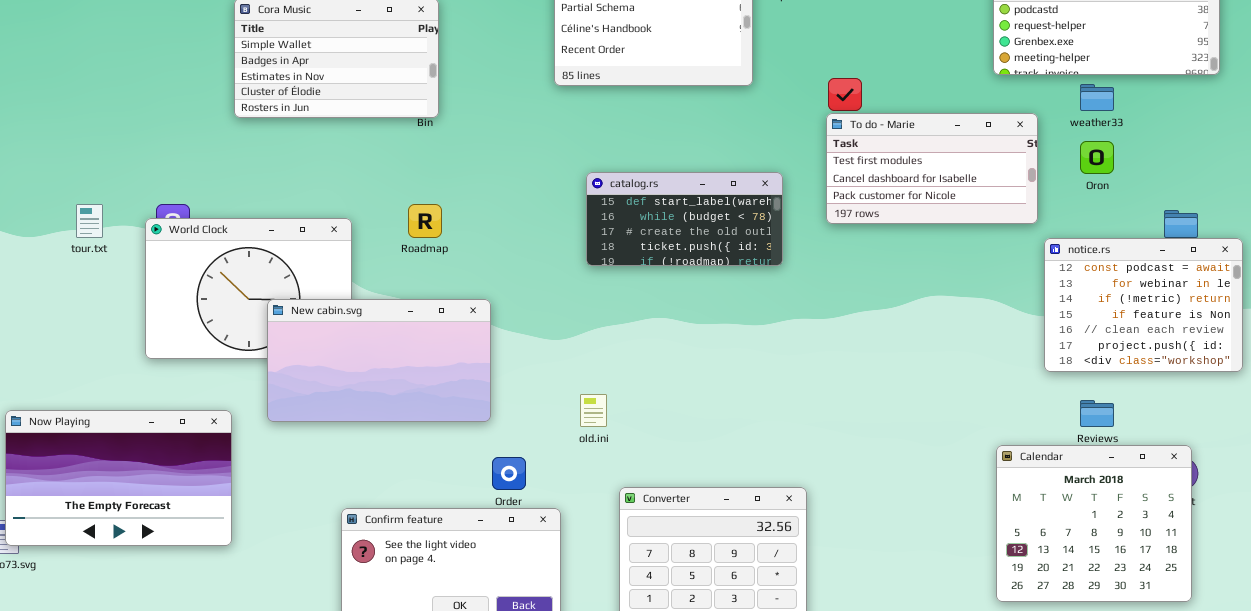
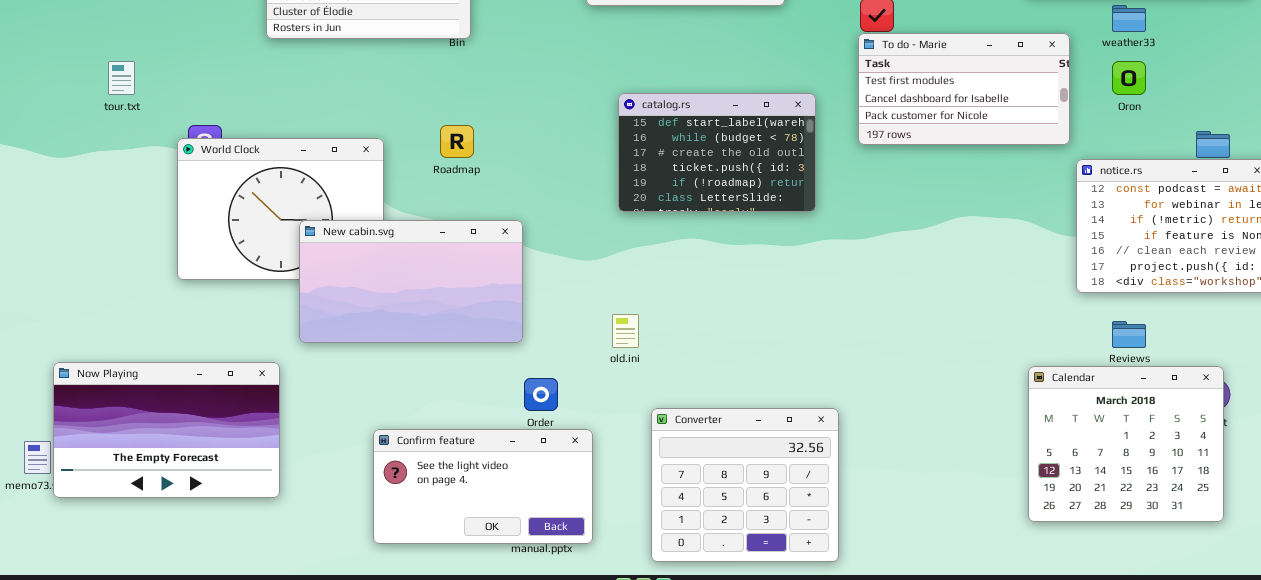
catalog.rs: [586,172,783,266] -> [618,93,816,212], resized
tour.txt: [76,204,103,238] -> [108,61,135,95], moved
Now Playing: [5,410,232,546] -> [53,362,280,498], moved

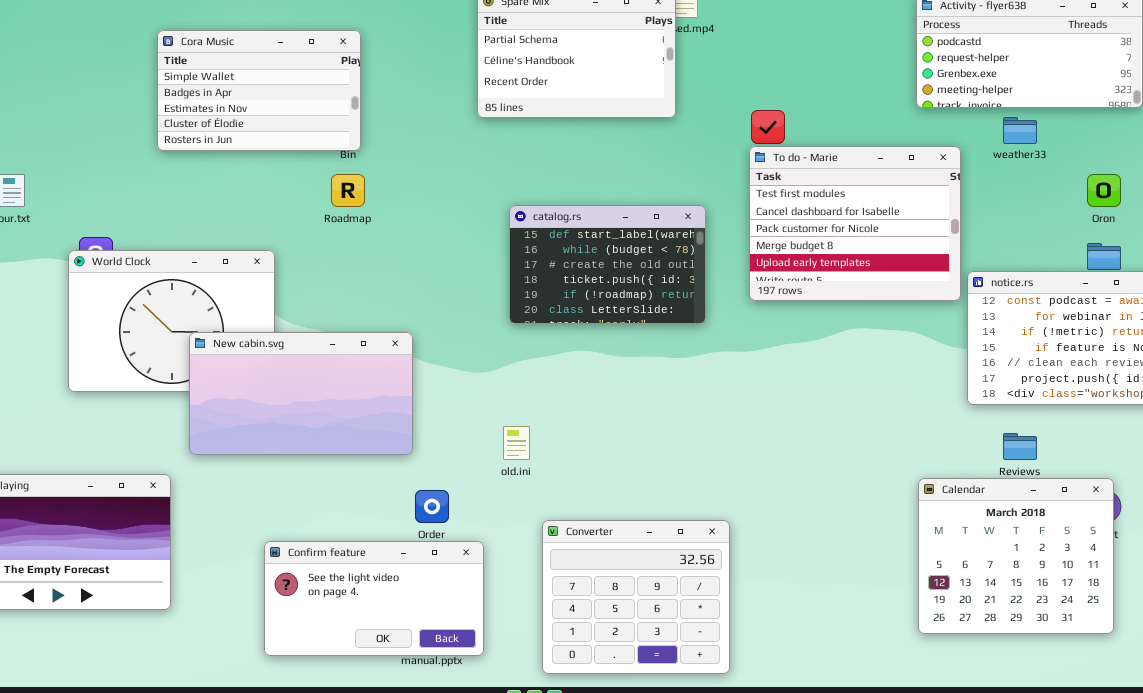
To do - Marie: [858,33,1070,145] -> [749,146,961,301], resized
Oron: [1112,61,1146,95] -> [1087,174,1121,207], moved
Roadmap: [440,125,474,158] -> [331,174,365,207], moved

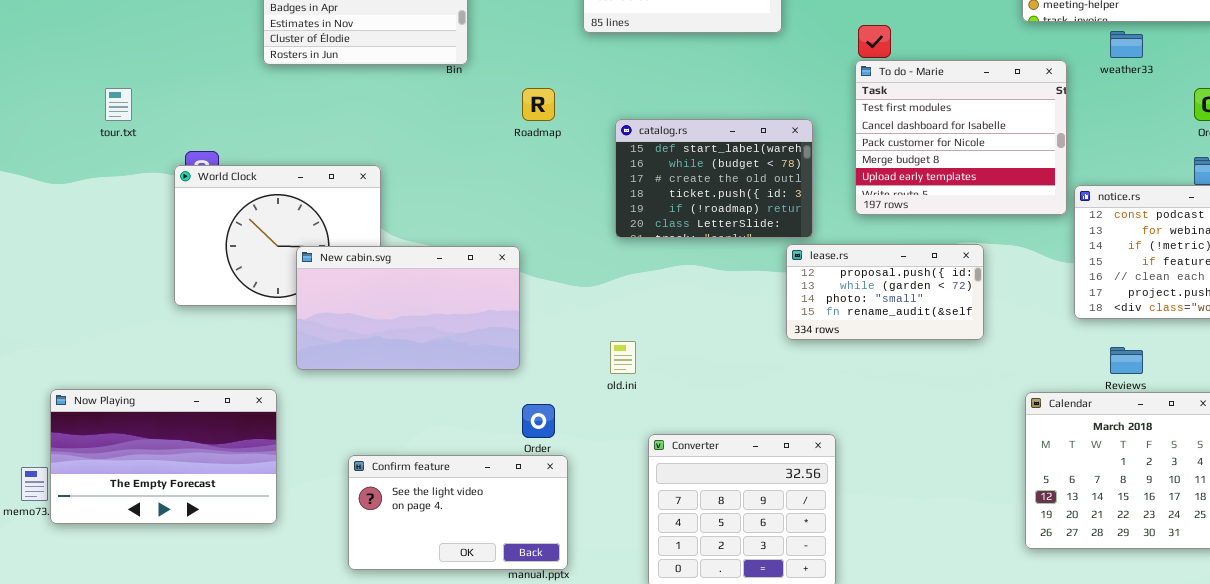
Roadmap: [331,174,365,207] -> [522,88,555,121], moved
lease.rs: none -> [786,244,984,340], opened
Confirm feature: [264,541,484,656] -> [348,455,568,570], moved

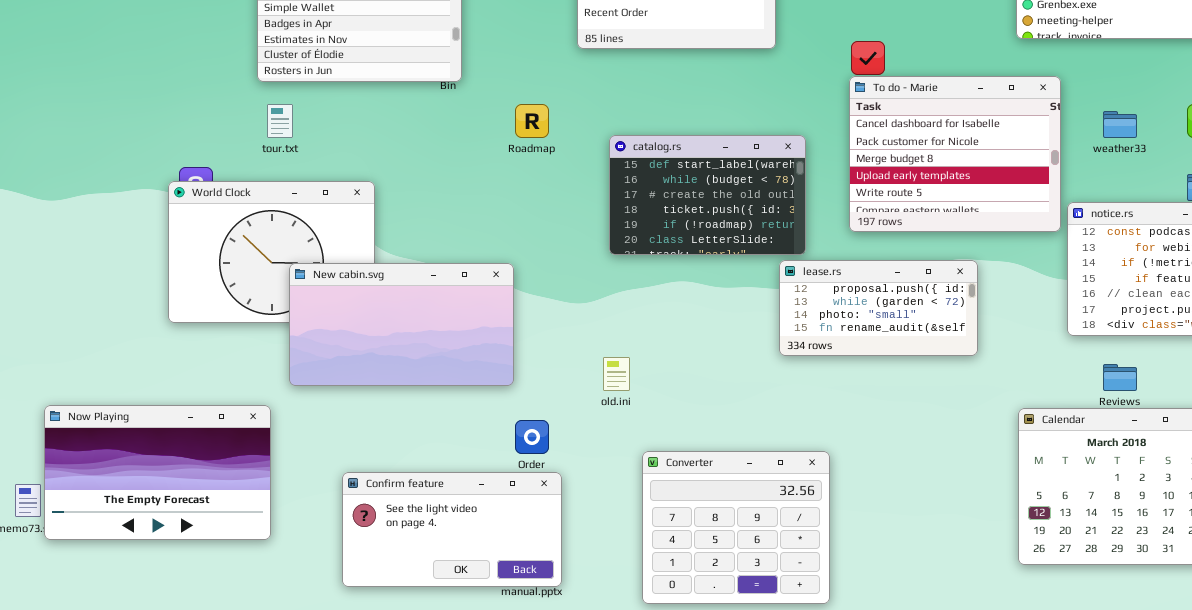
weather33: [1110,31,1143,58] -> [1103,111,1137,138], moved
To do - Marie: [855,60,1067,215] -> [849,76,1061,232], scrolled down 1 row
tour.txt: [105,88,132,121] -> [267,104,293,138], moved

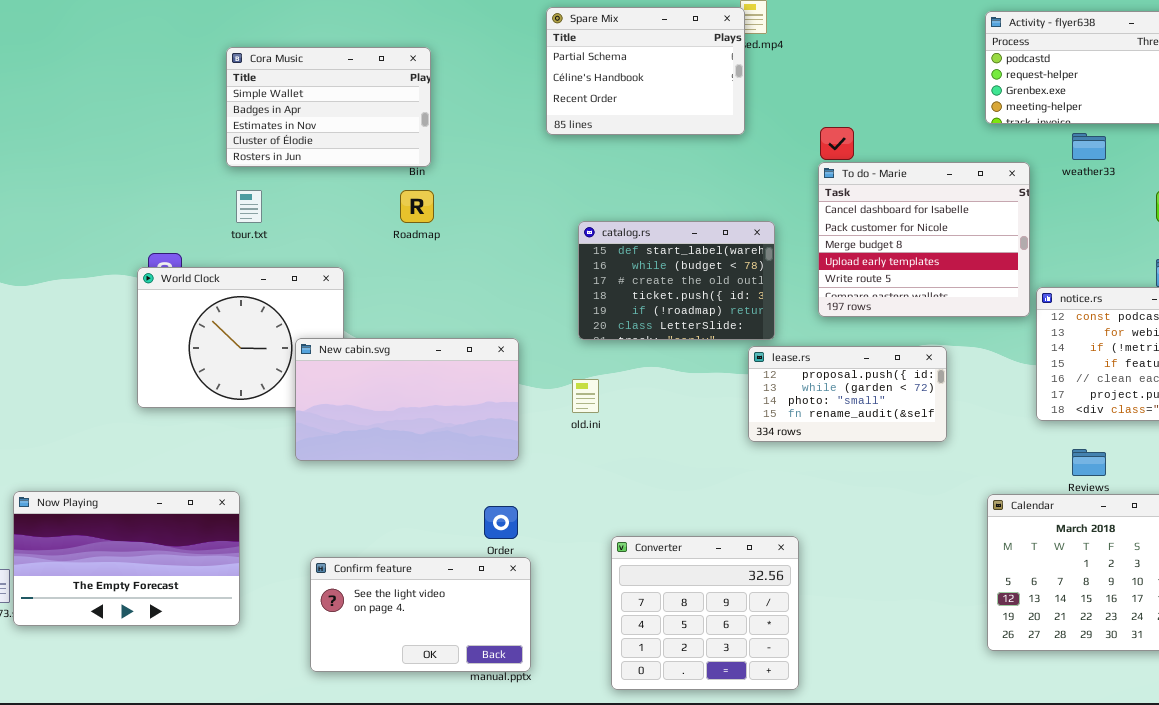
Roadmap: [515,104,549,138] -> [400,190,434,223], moved
weather33: [1103,111,1137,138] -> [1072,133,1106,160], moved
New cabin.svg: [289,263,514,386] -> [295,338,519,461], moved
old.ini: [603,357,630,391] -> [572,379,599,413], moved

